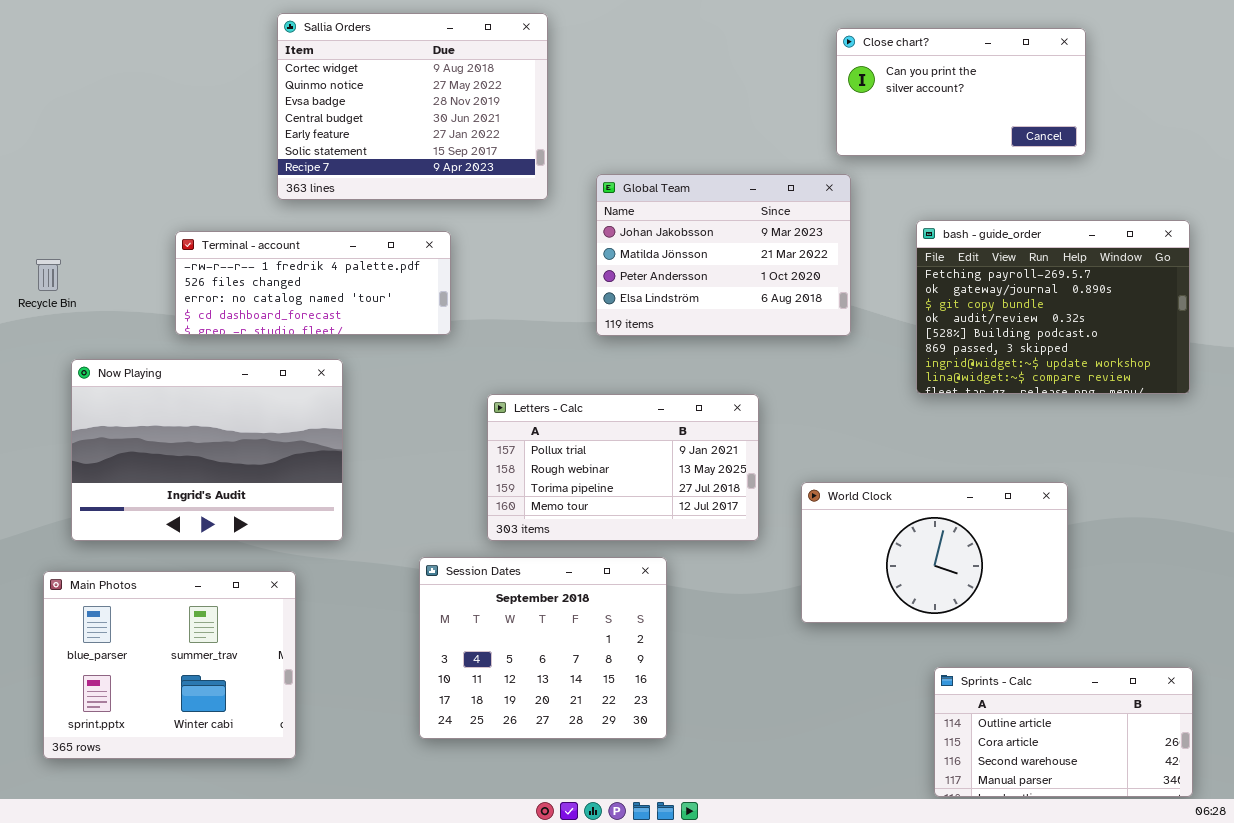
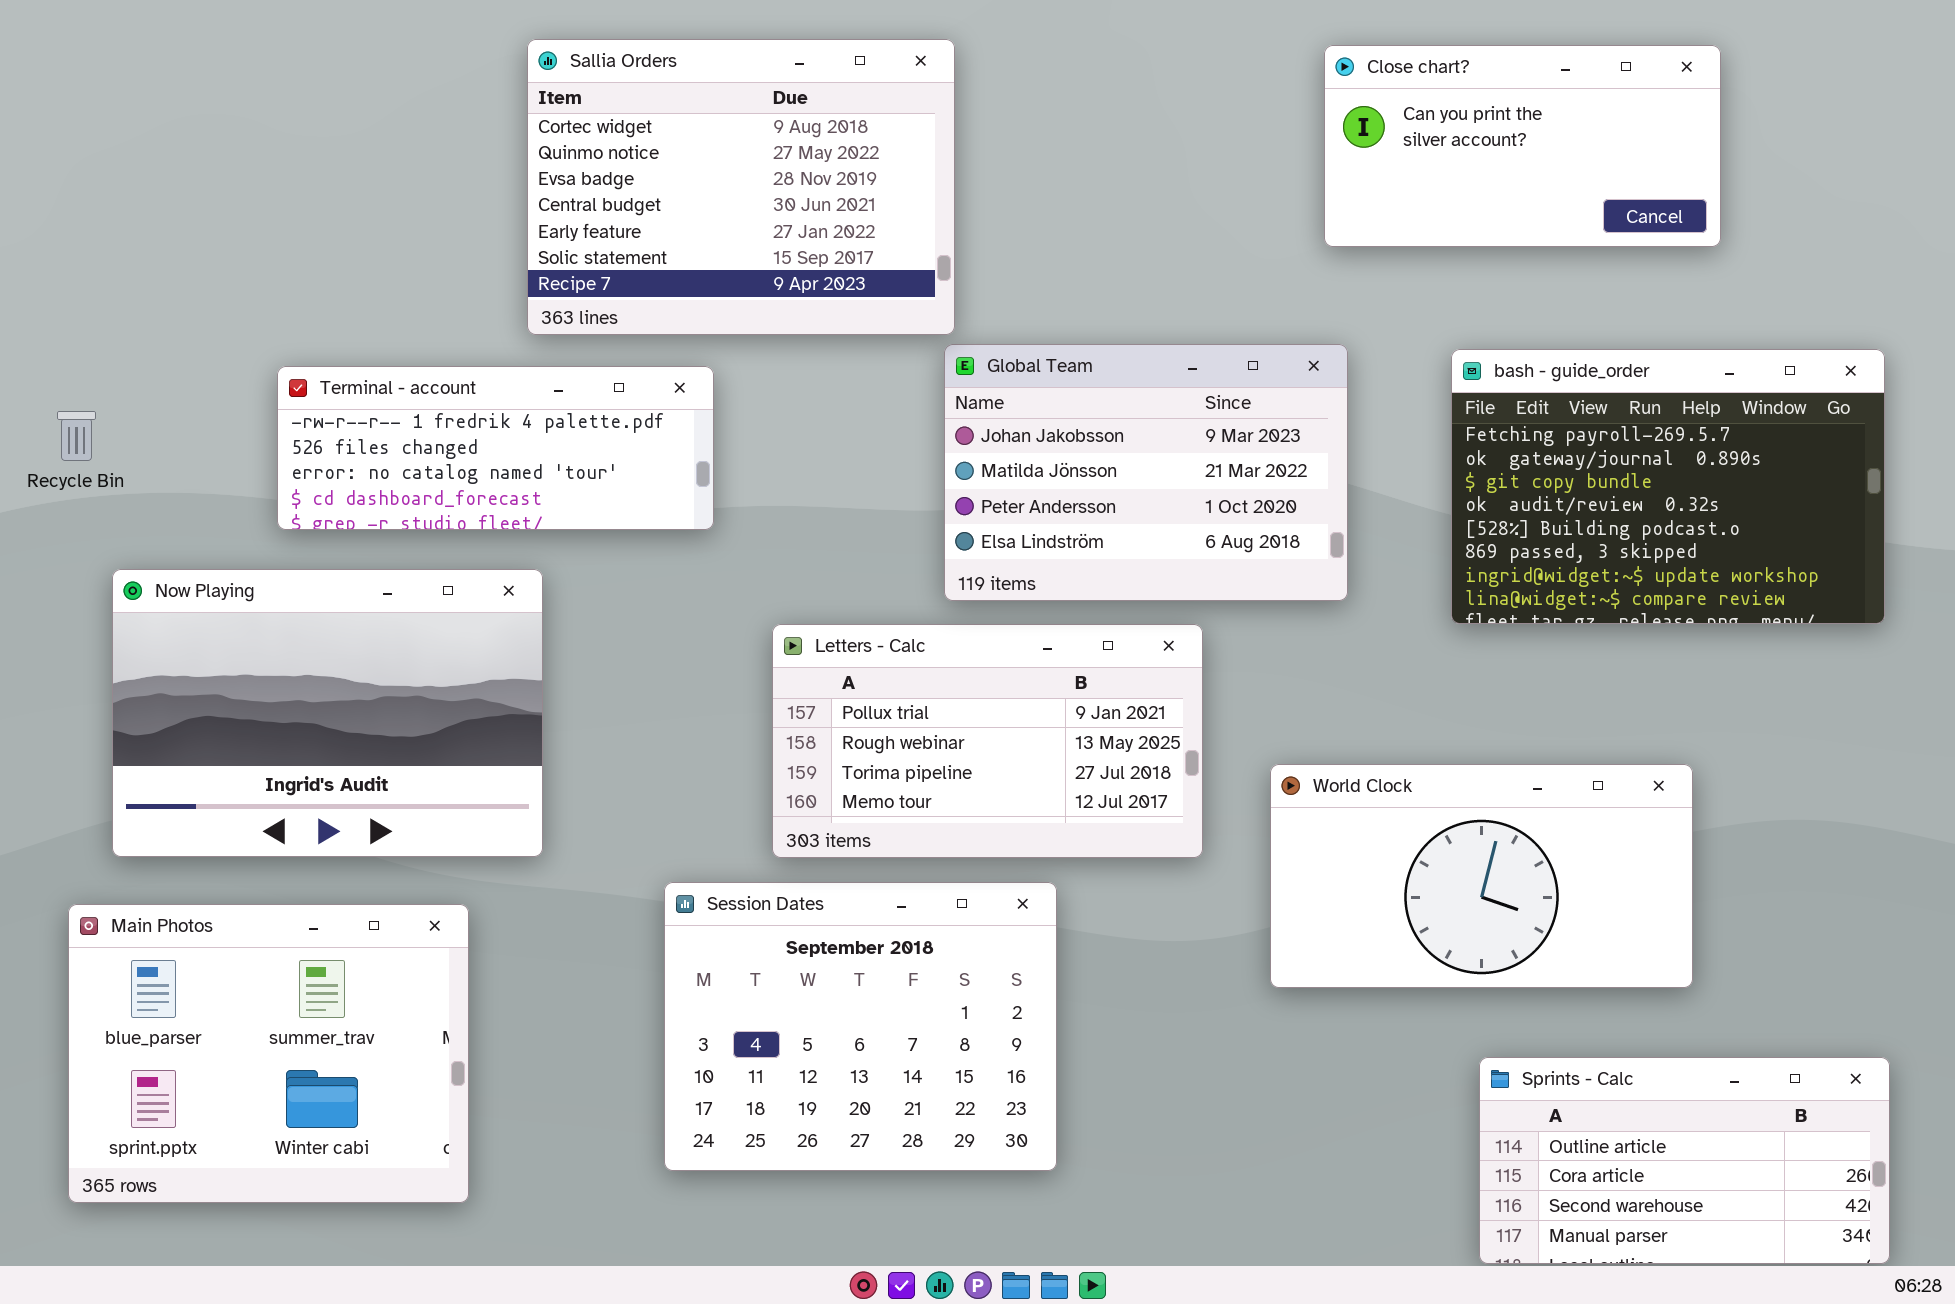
Sallia Orders: [277,13,548,200] -> [527,39,955,335], moved
Global Team: [596,174,851,336] -> [944,344,1348,601], moved

